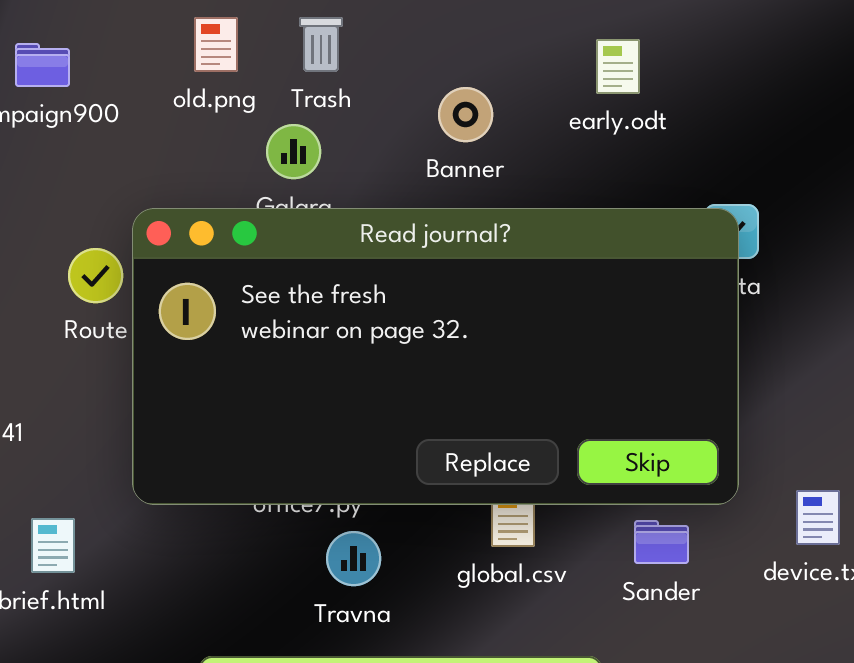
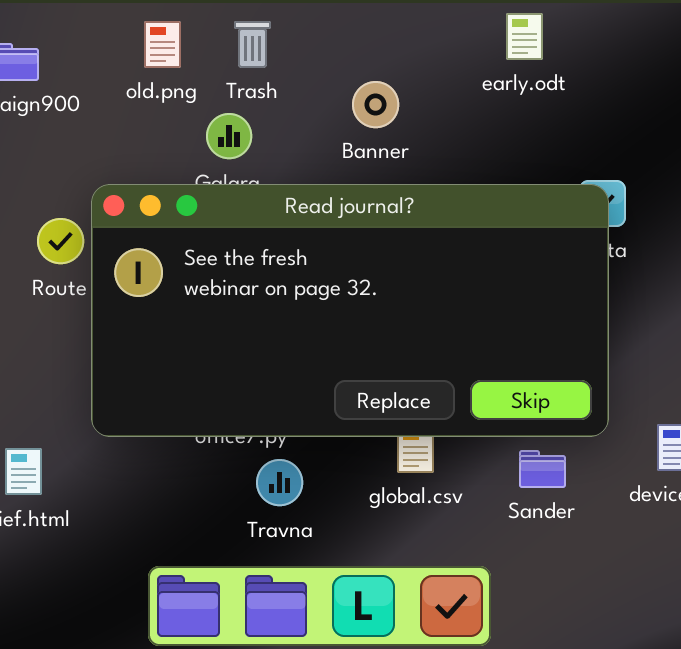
early.odt: [596,39,640,94] -> [506,13,543,60], moved

